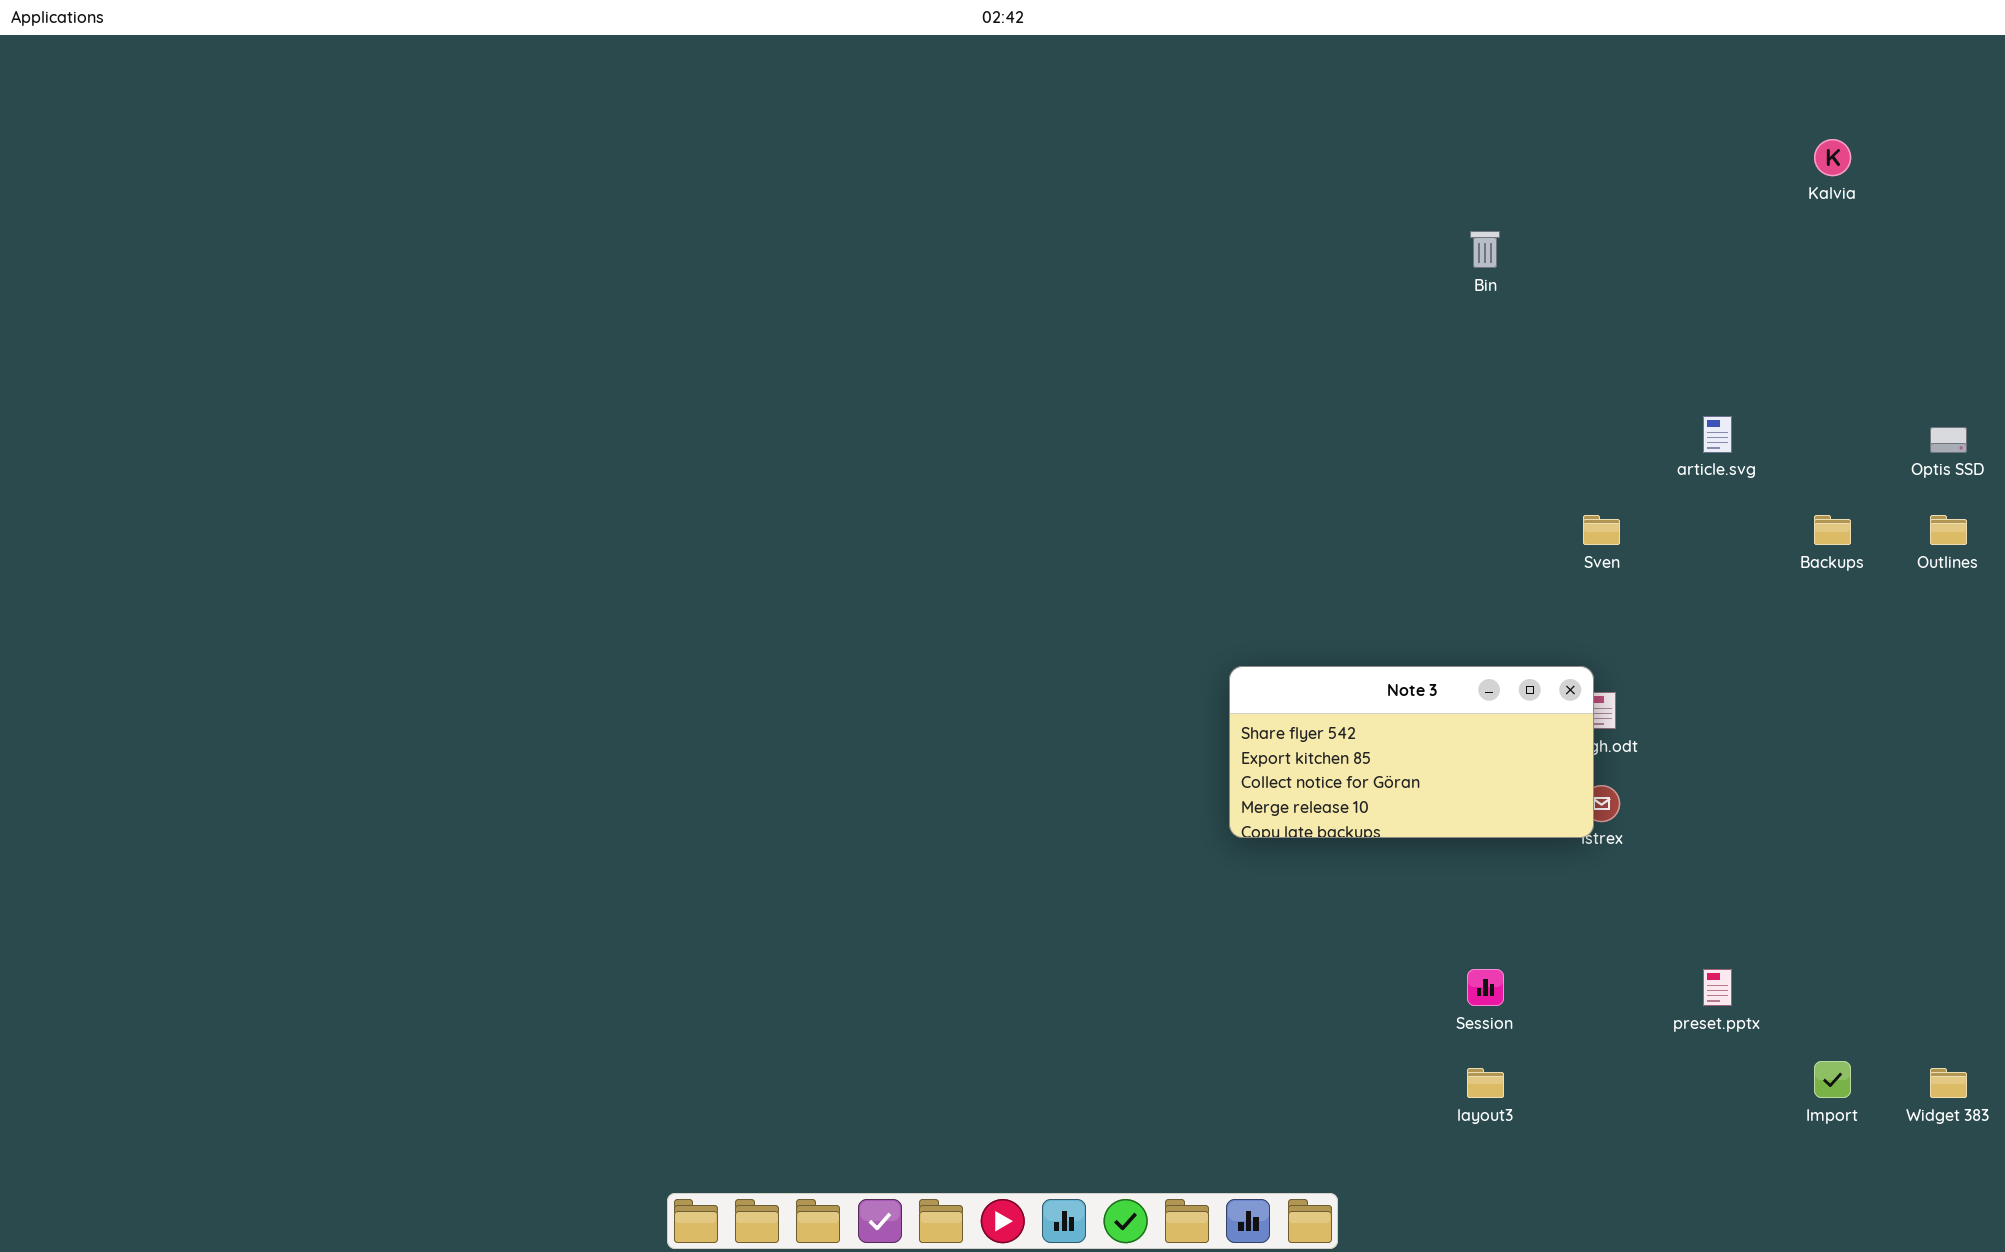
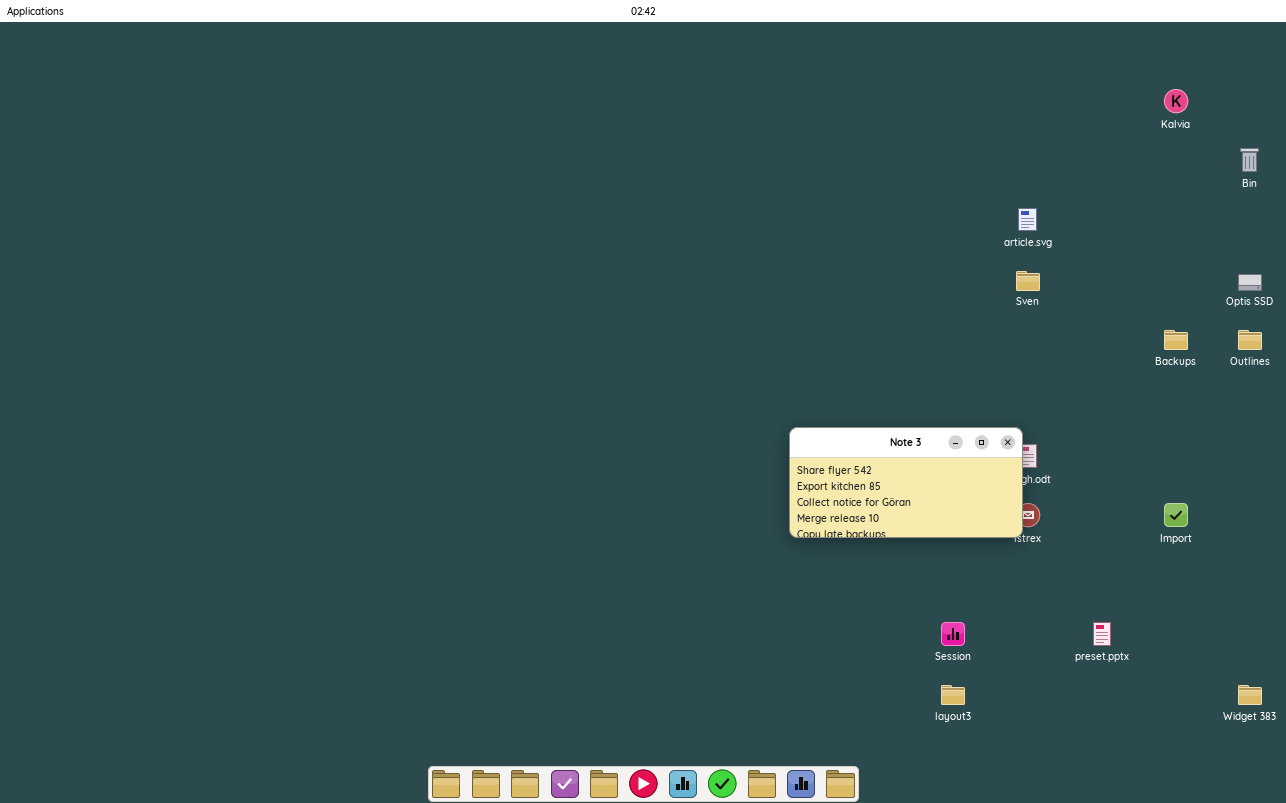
Bin: [1470,231,1500,268] -> [1240,148,1259,172], moved
article.svg: [1703,416,1732,453] -> [1018,208,1037,231], moved
Sven: [1583,515,1620,545] -> [1016,271,1040,291], moved
Import: [1814,1061,1851,1098] -> [1164,503,1188,527], moved

